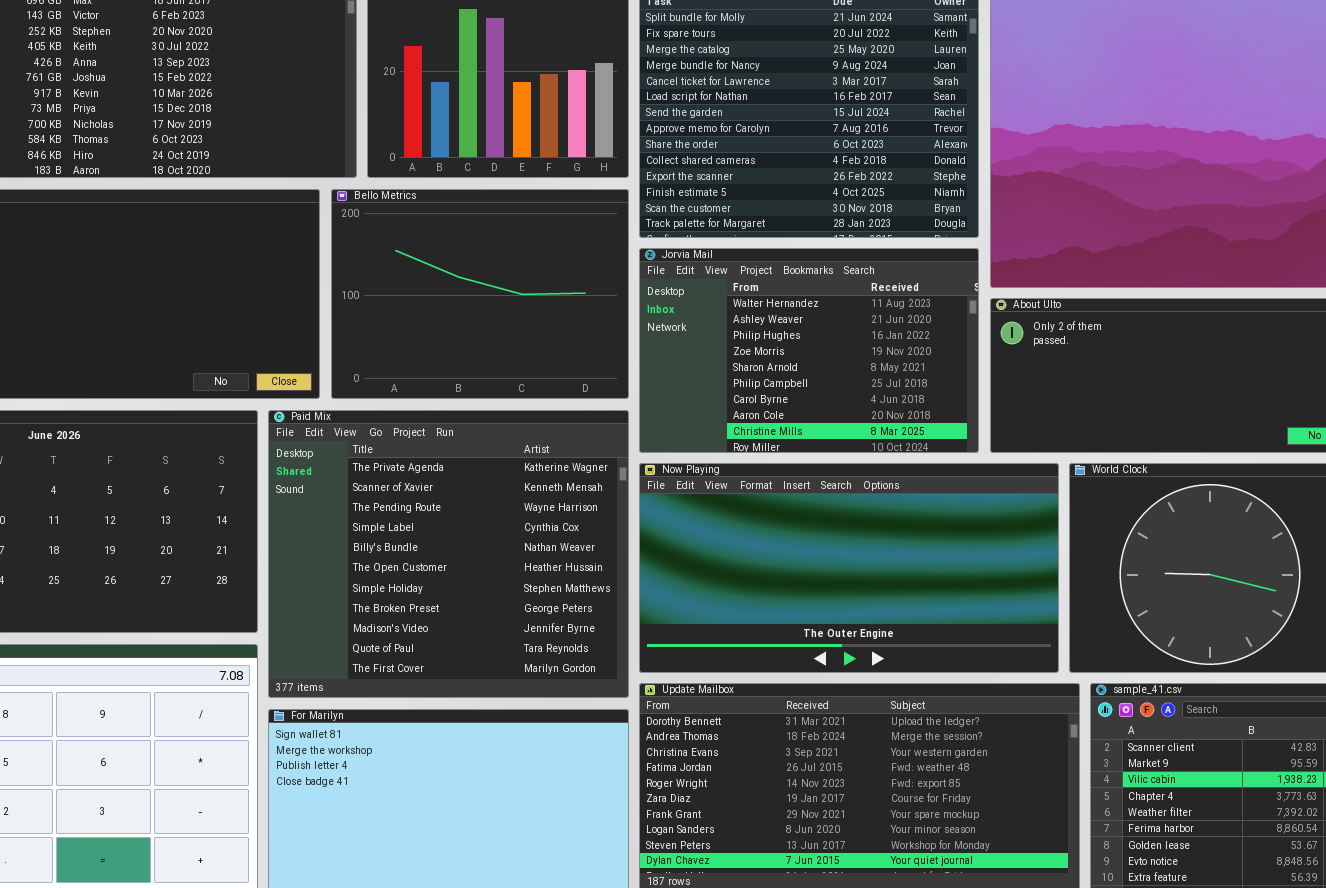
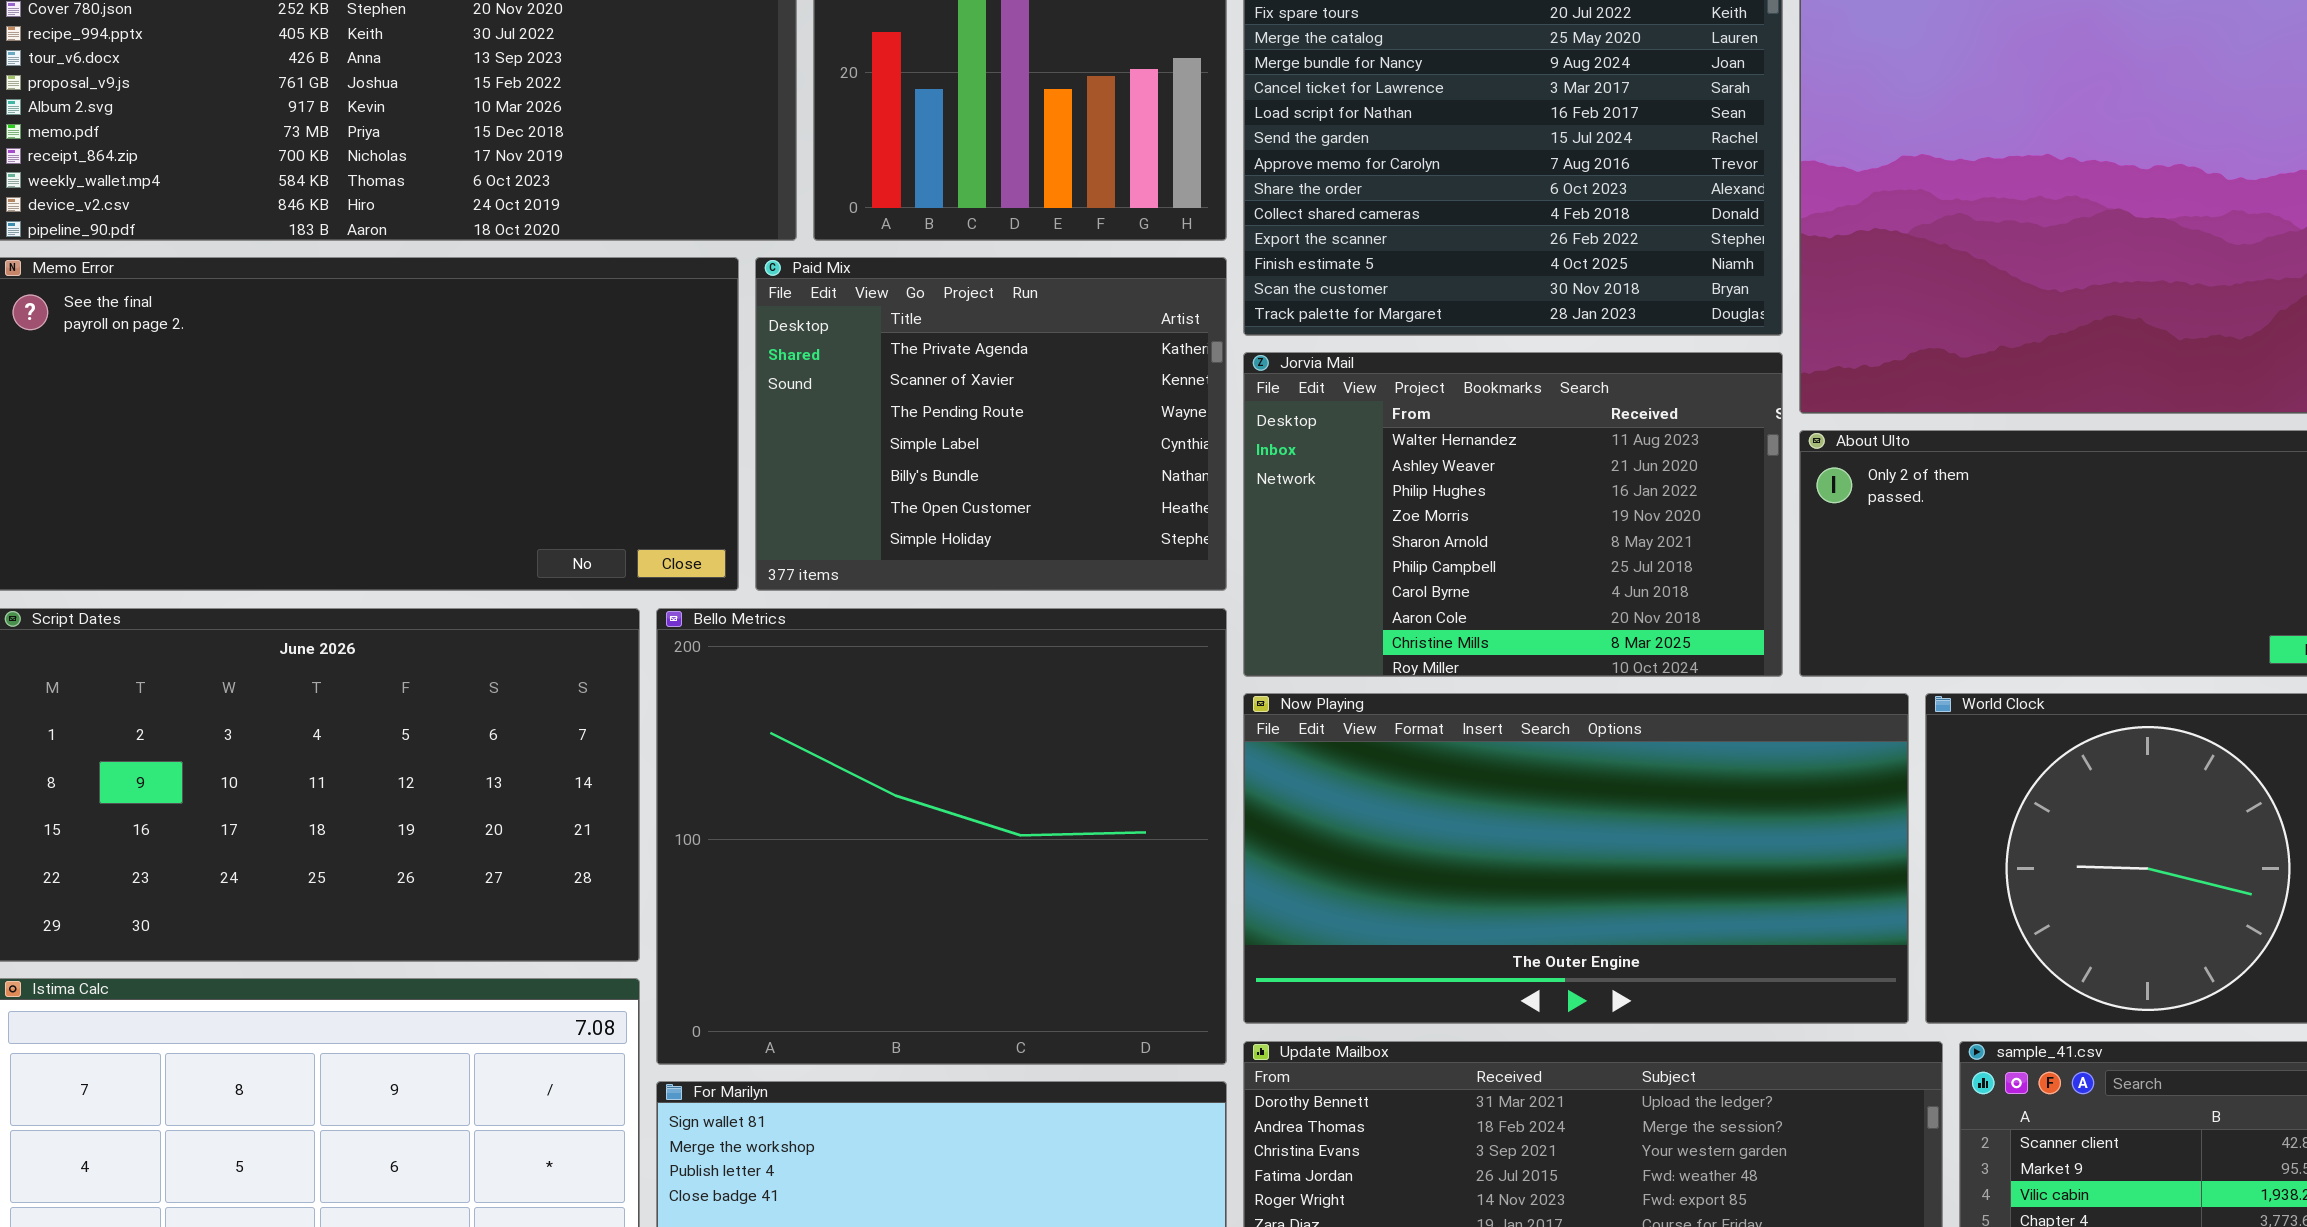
Bello Metrics: [331,189,629,399] -> [656,608,1227,1065], moved, resized
Paid Mix: [268,410,629,698] -> [755,257,1227,591], moved, resized

